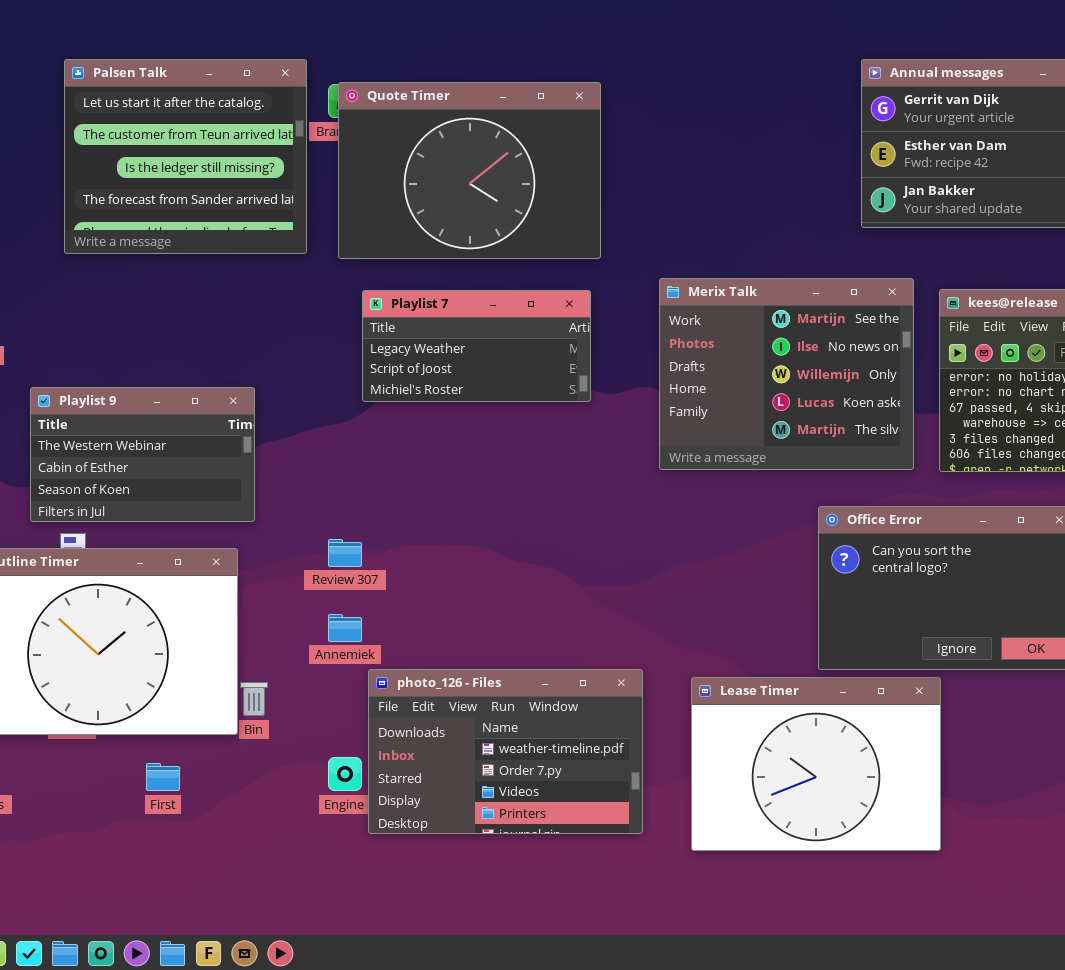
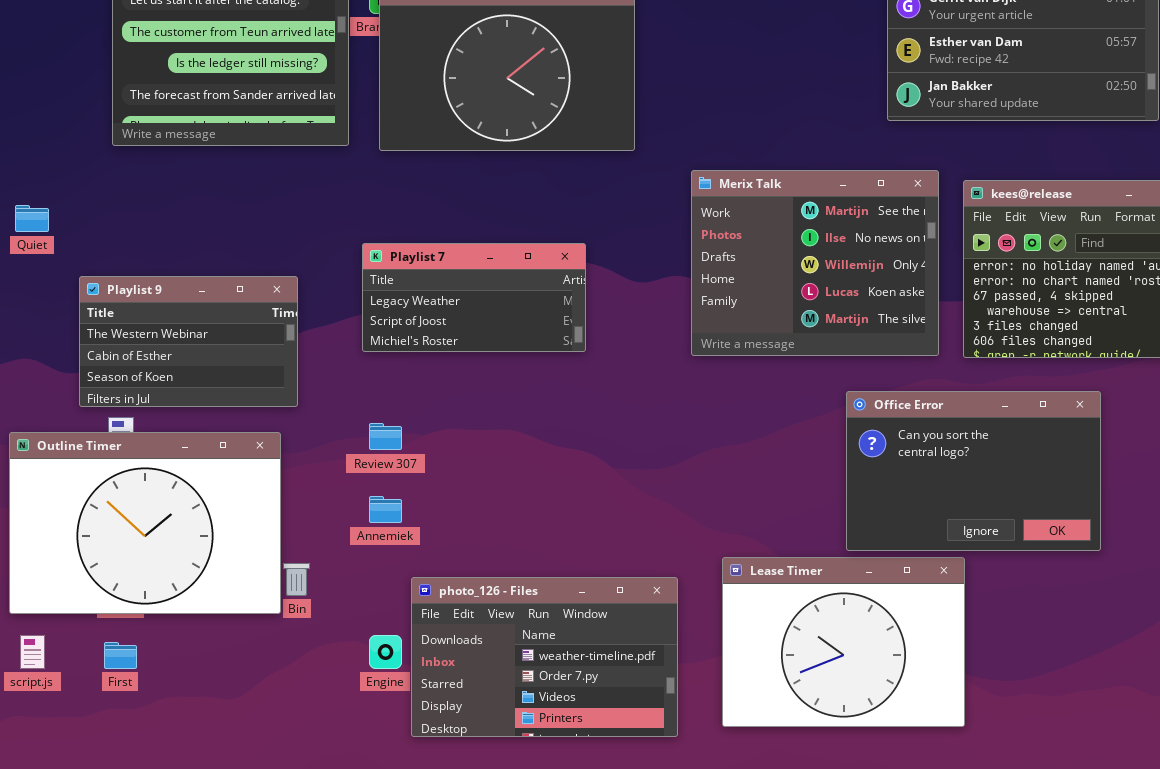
Playlist 7: [362,290,591,402] -> [362,243,586,352], moved
photo_126 - Files: [368,669,643,834] -> [411,577,678,737], moved
First: [146,763,180,791] -> [104,642,137,669], moved

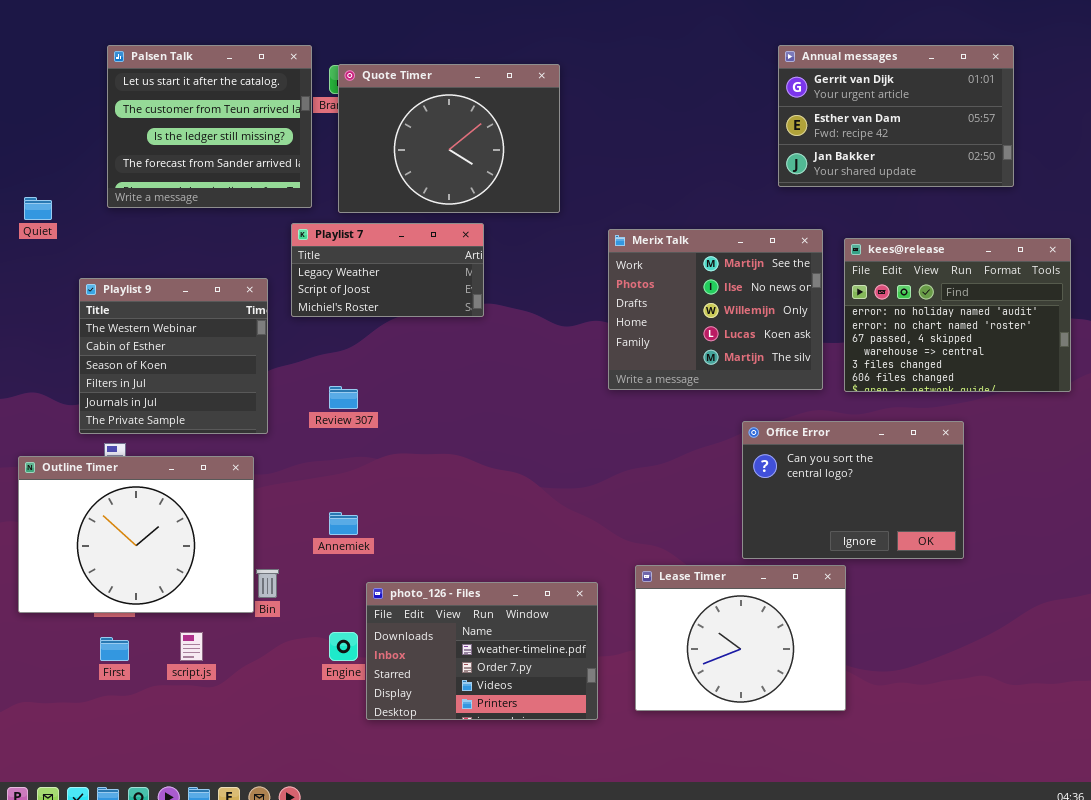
Quiet: [15,205,49,232] -> [24,197,52,220], moved
Playlist 7: [362,243,586,352] -> [291,223,484,317], moved
Playlist 9: [79,276,298,407] -> [79,278,268,434], resized
Review 307: [369,423,402,450] -> [329,386,358,409], moved
script.js: [20,635,45,669] -> [180,632,203,661], moved

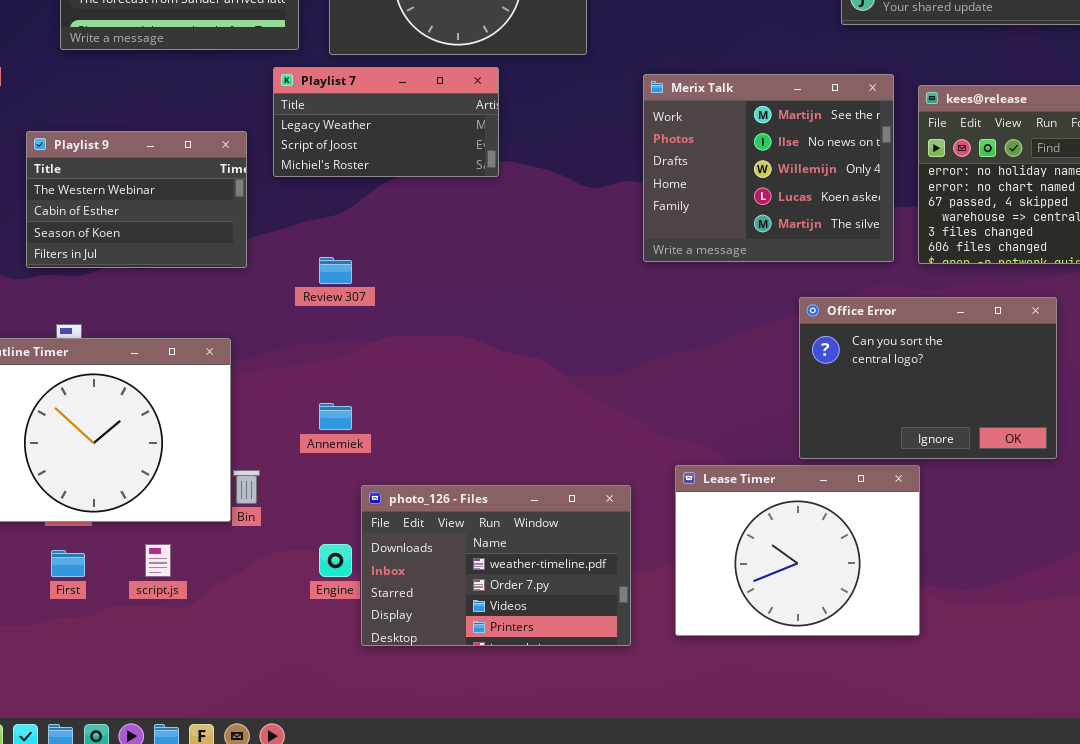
Playlist 9: [79,278,268,434] -> [26,131,247,268], resized

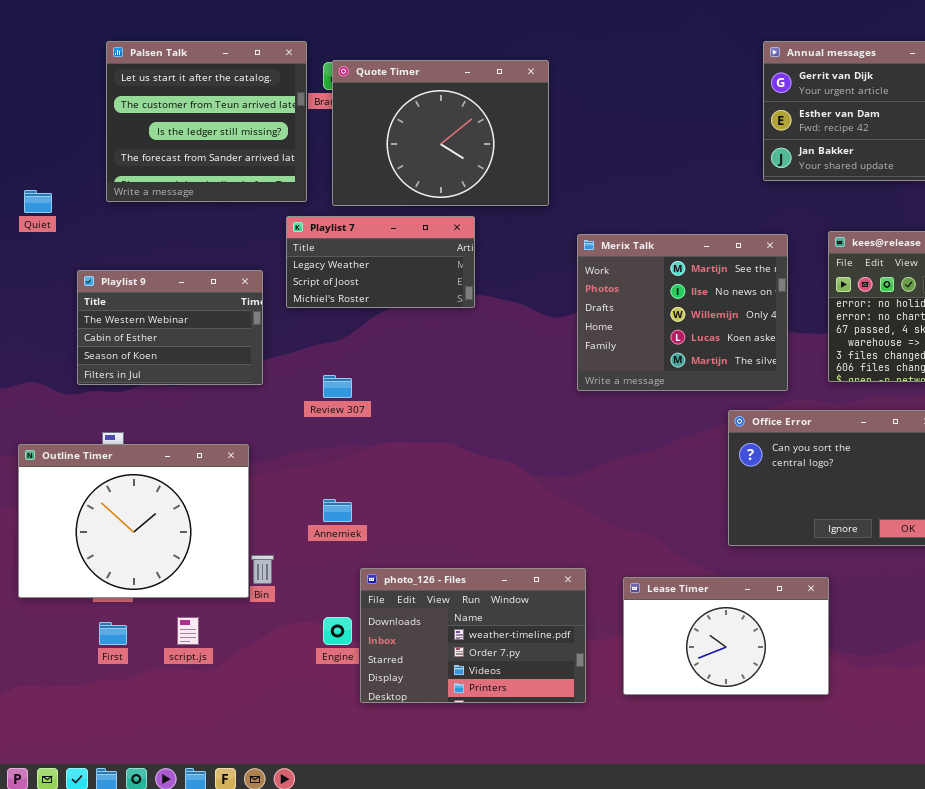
Merix Talk: [643,74,894,262] -> [577,234,788,391], moved
Lease Timer: [675,465,920,636] -> [623,577,829,695], resized

